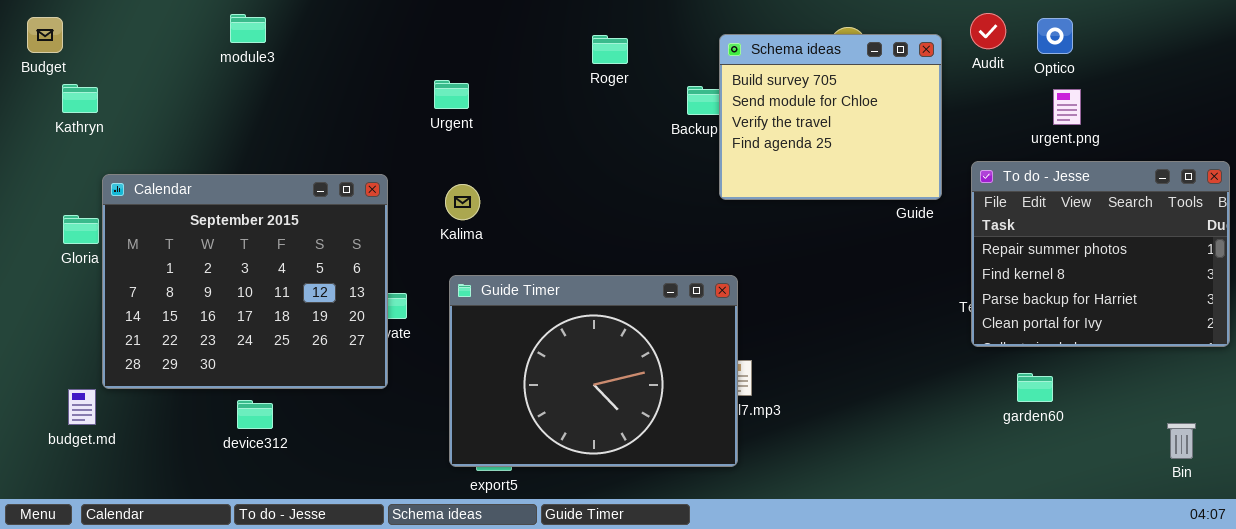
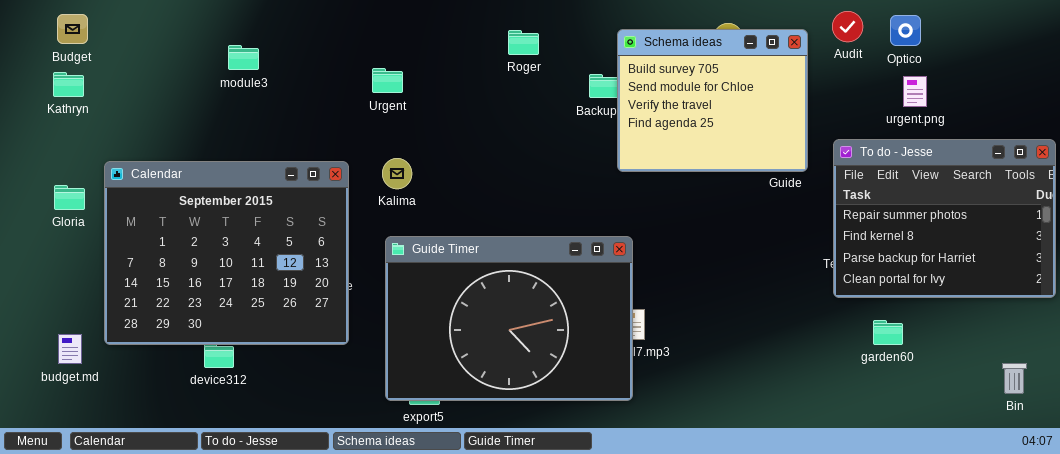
module3: [230,14,266,43] -> [228,45,259,70], moved
Budget: [27,17,63,53] -> [57,14,88,44], moved
Calendar: [102,174,388,389] -> [104,161,349,345], moved

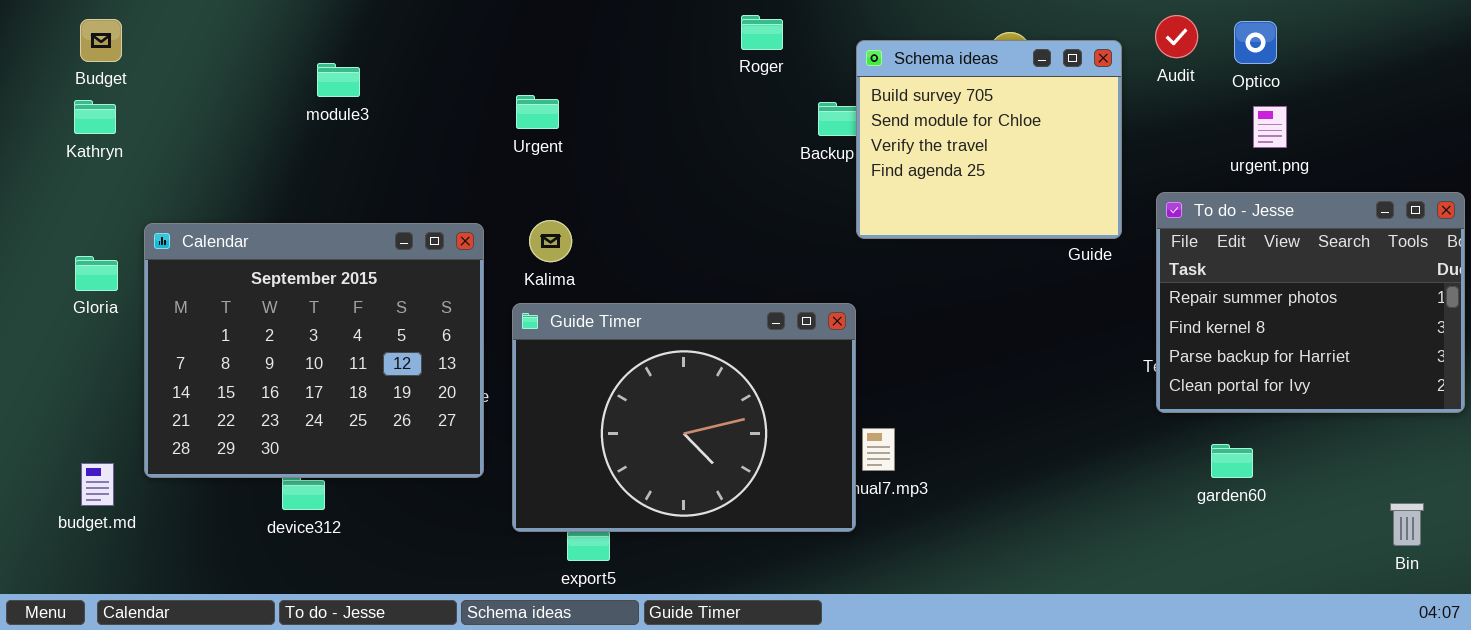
Roger: [508,30,539,55] -> [741,15,783,50], moved
Guide Timer: [385,236,633,401] -> [512,303,856,532], moved

